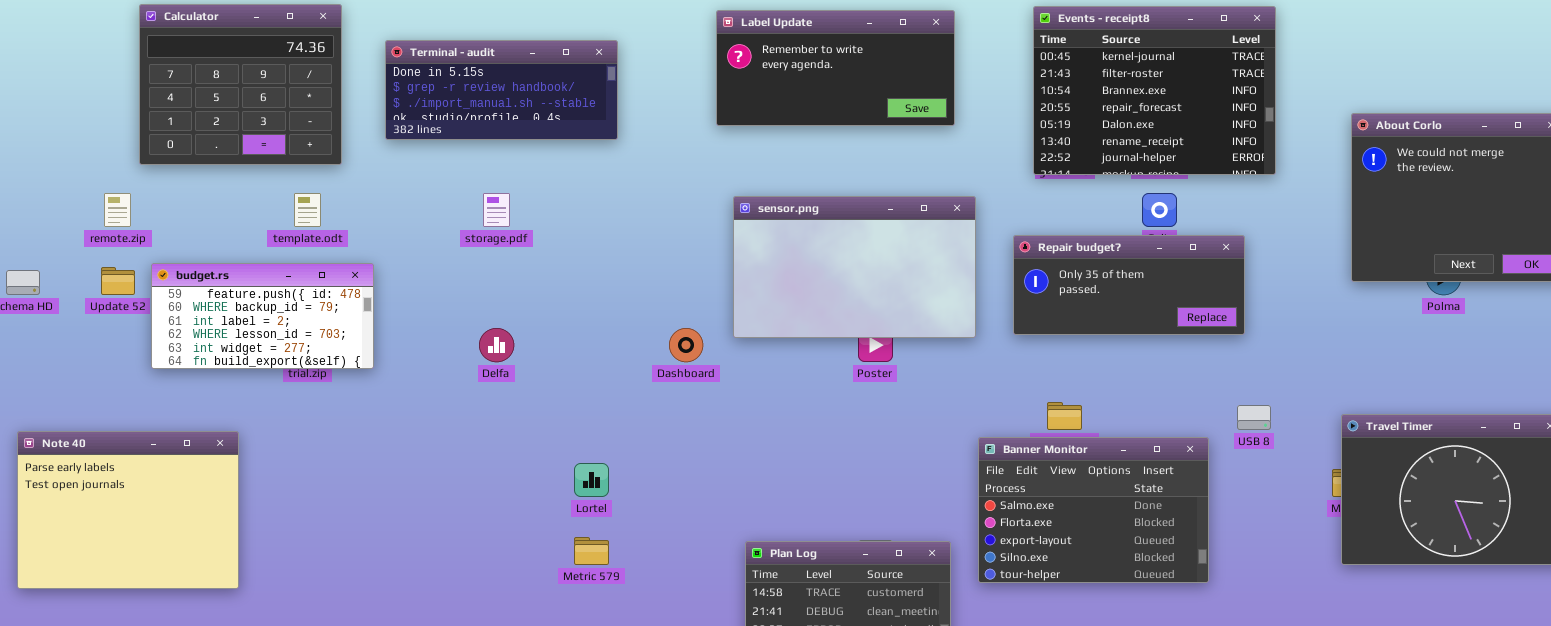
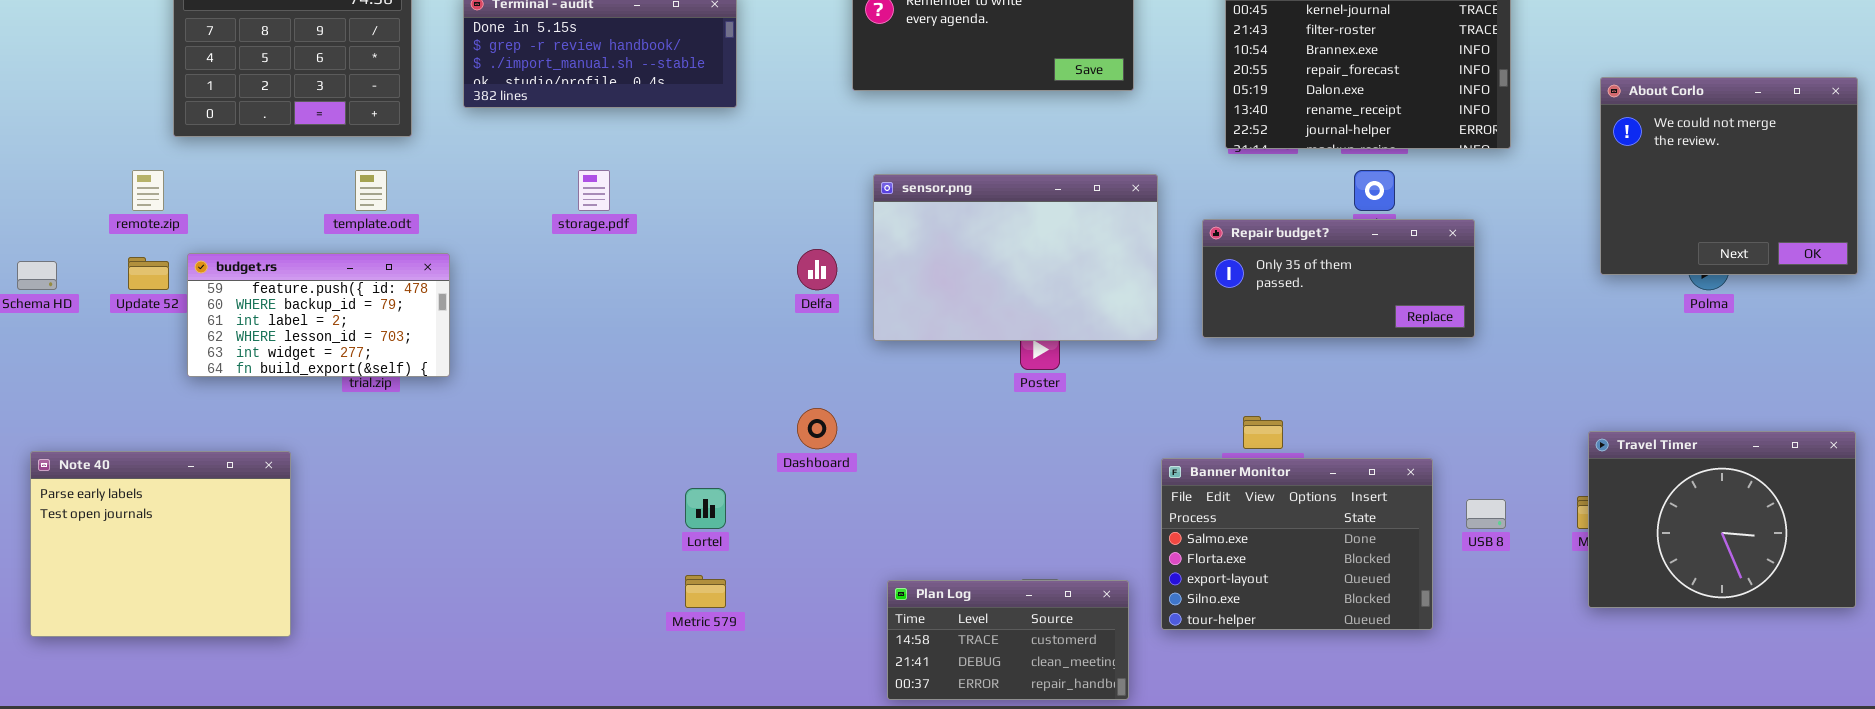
Delfa: [479,328,514,362] -> [797,249,837,290], moved
Dashboard: [669,328,703,362] -> [797,408,837,449], moved
USB 8: [1237,405,1271,430] -> [1466,499,1506,529], moved

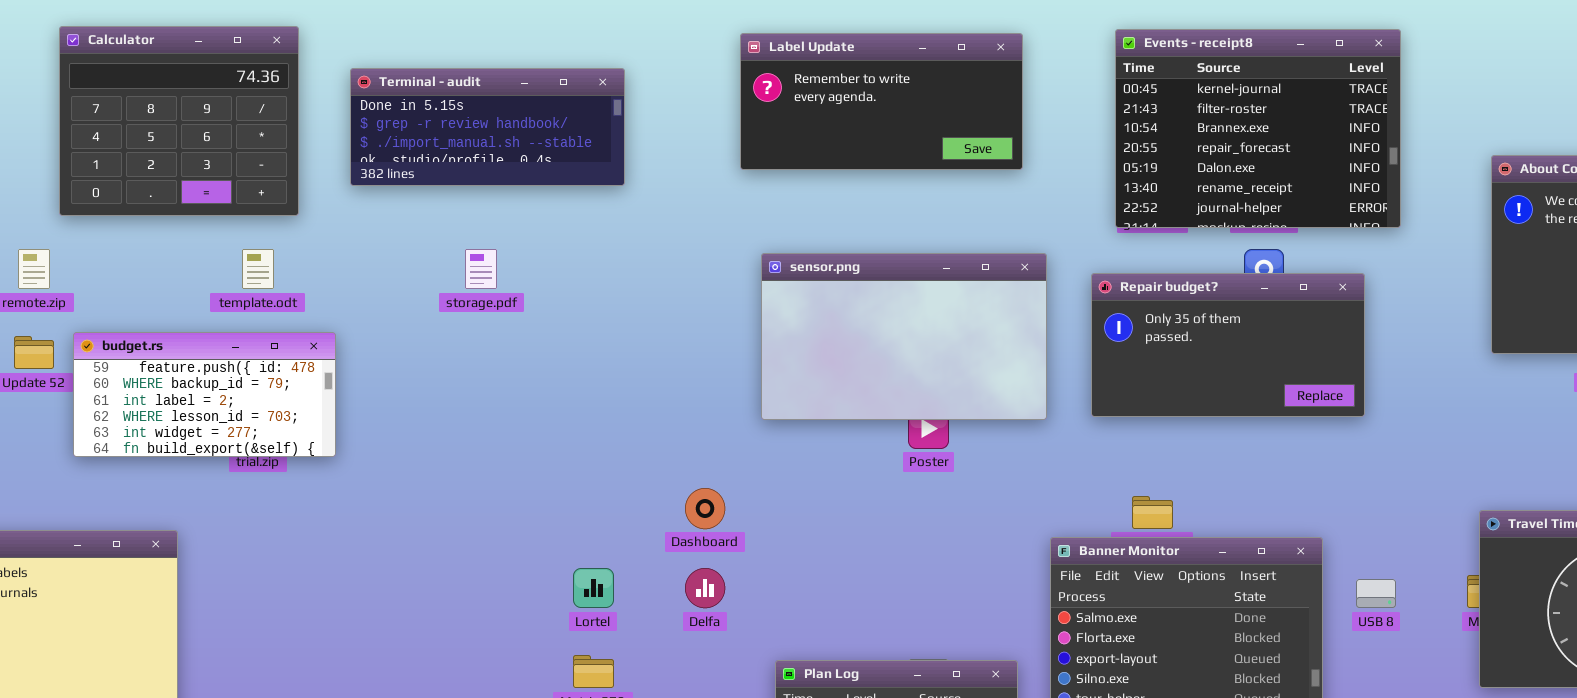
Repair budget?: [1202,219,1475,338] -> [1091,273,1365,417], resized
Delfa: [797,249,837,290] -> [685,568,725,608], moved

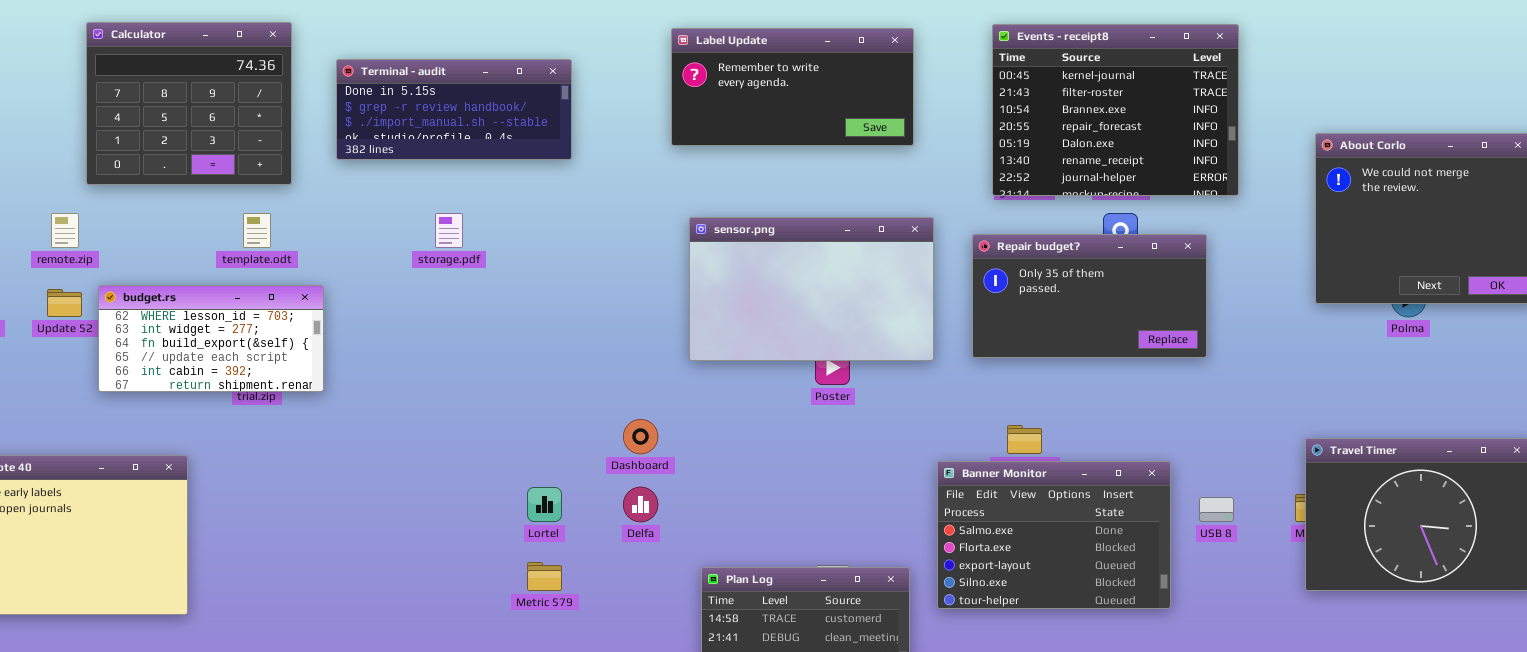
budget.rs: [73,332,336,457] -> [98,285,324,392], scrolled down 3 rows

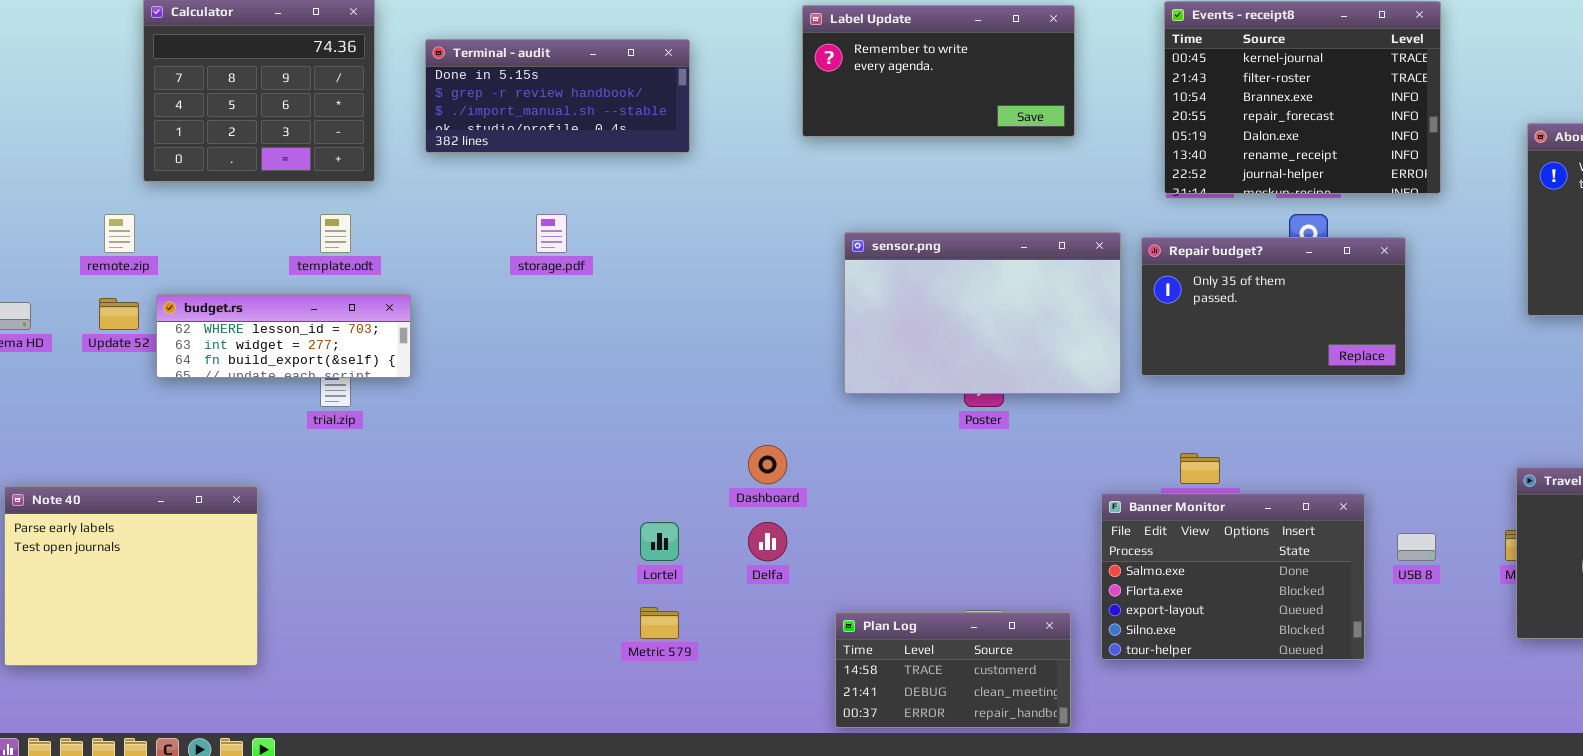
sensor.png: [689,217,934,361] -> [844,232,1121,394], moved
budget.rs: [98,285,324,392] -> [156,294,411,378], resized

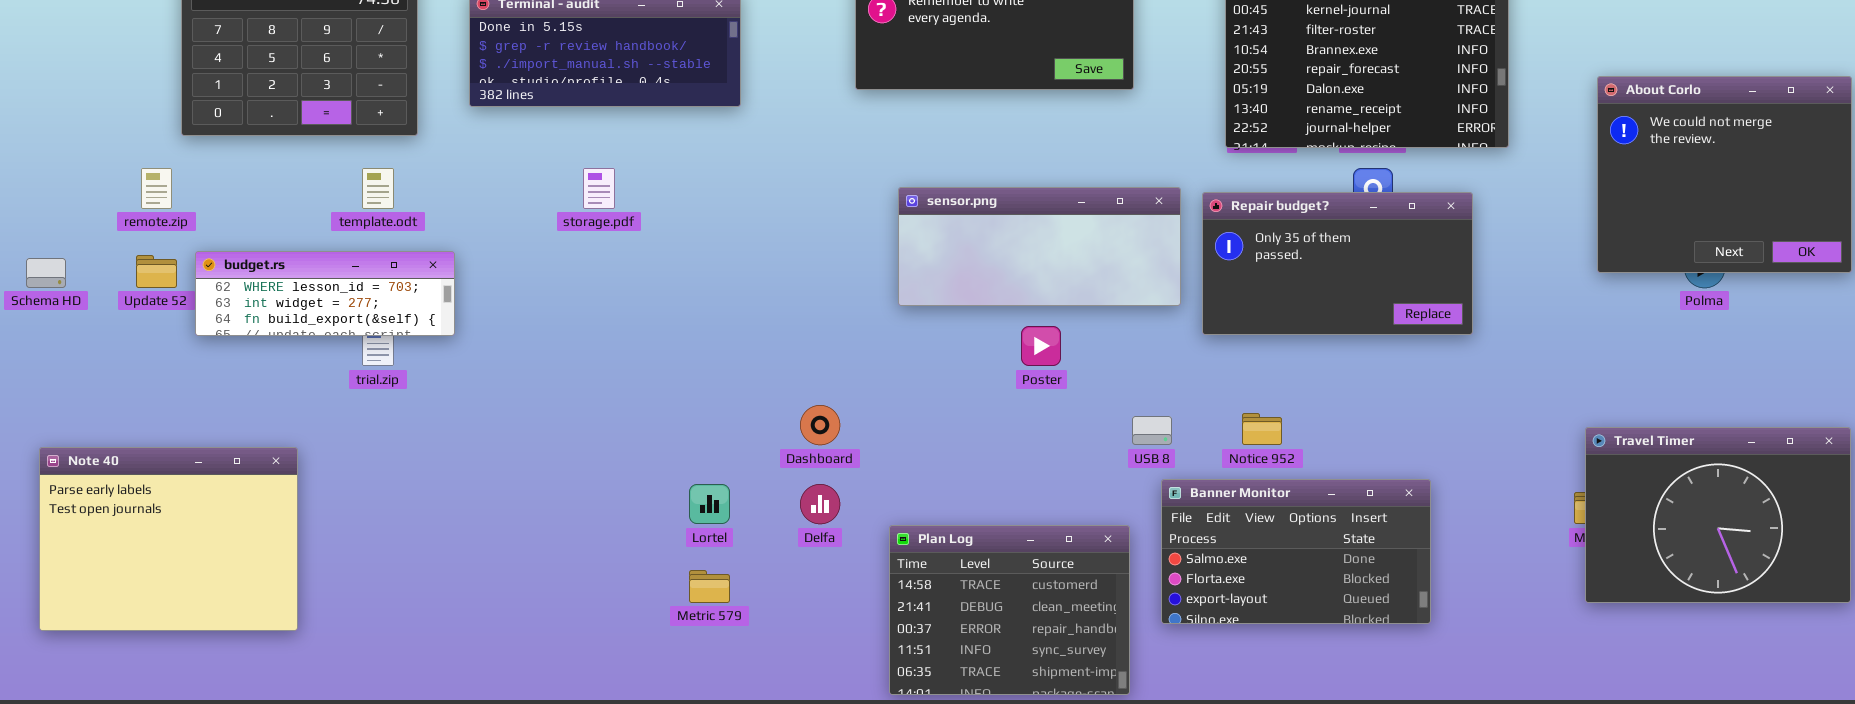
sensor.png: [844,232,1121,394] -> [898,187,1181,306], resized
Banner Monitor: [1101,493,1365,660] -> [1161,479,1431,624], resized
USB 8: [1397,533,1436,561] -> [1132,416,1172,445], moved
Plan Log: [835,612,1071,728] -> [889,525,1130,695], resized

